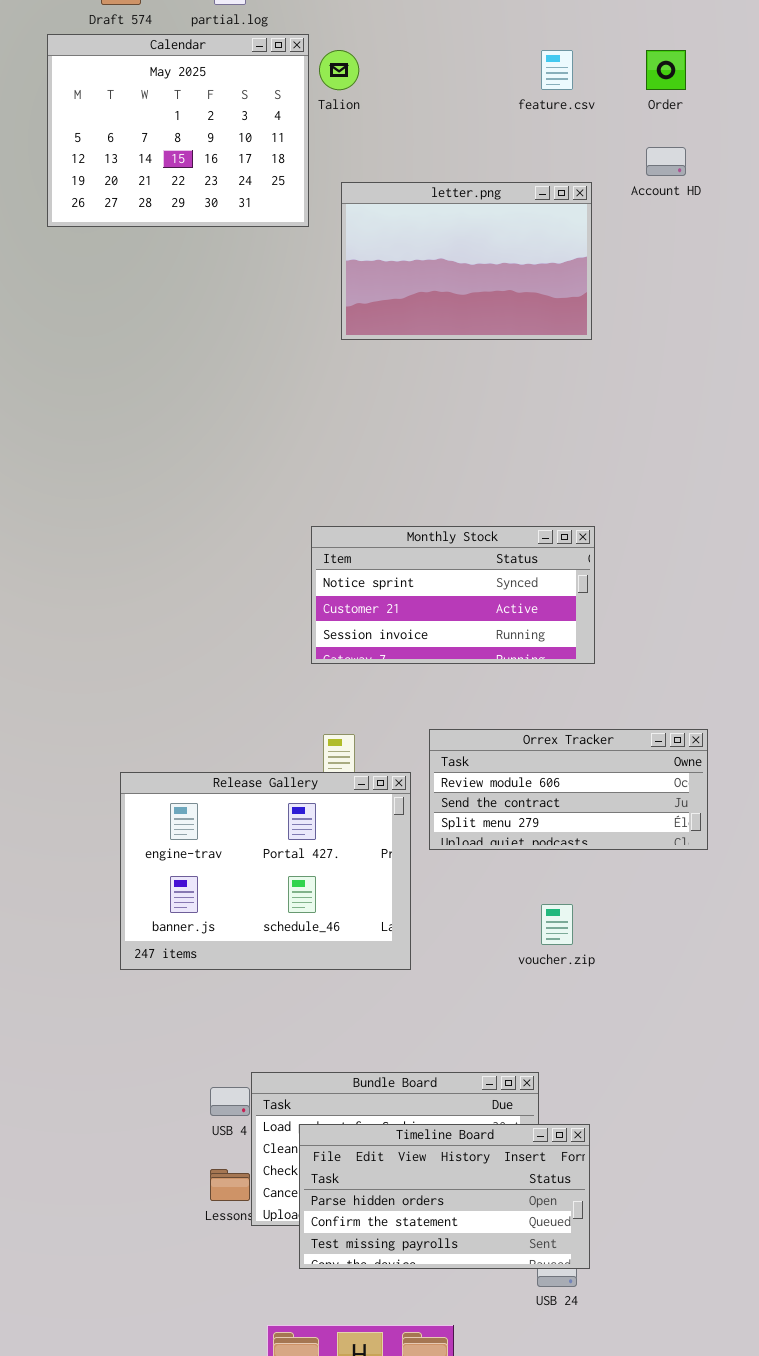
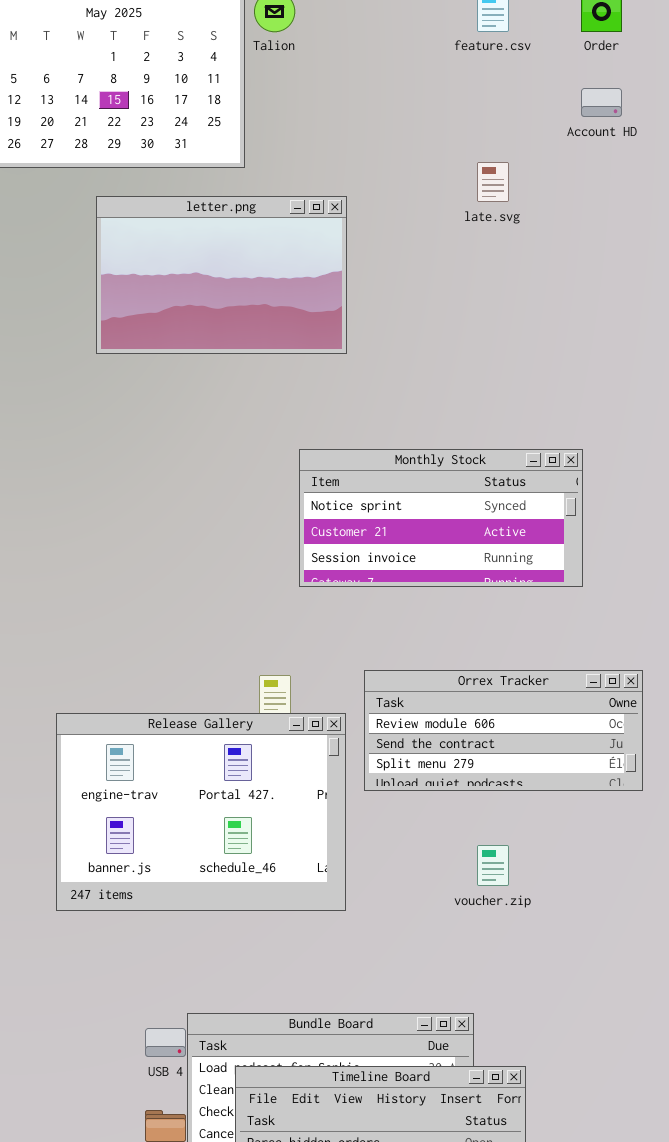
letter.png: [341,182,592,340] -> [96,196,347,354], moved
Monthly Stock: [311,526,595,664] -> [299,449,583,587], moved

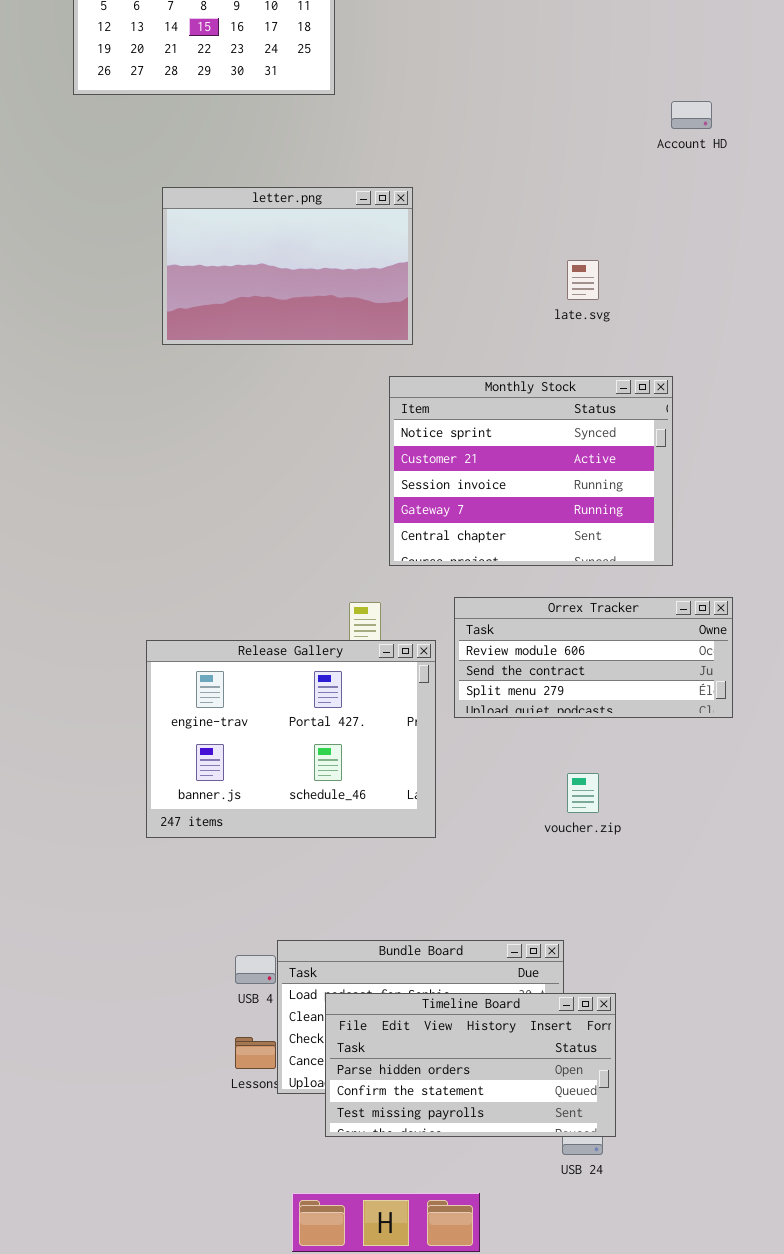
Account HD: [581,88,622,117] -> [671,101,712,129], moved
late.svg: [477,162,509,202] -> [567,260,599,300], moved
letter.png: [96,196,347,354] -> [162,187,413,345], moved
Monthly Stock: [299,449,583,587] -> [389,376,673,566], resized

